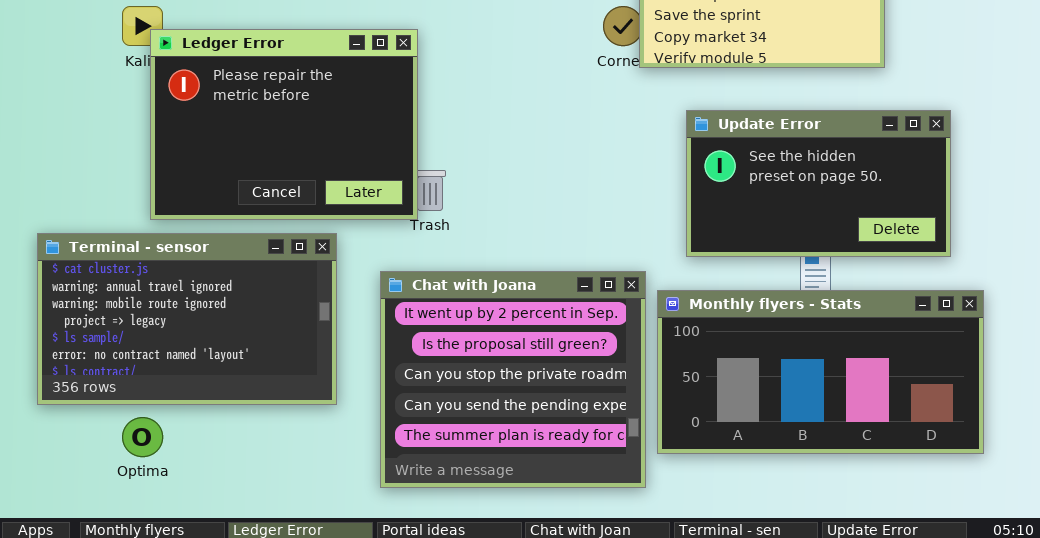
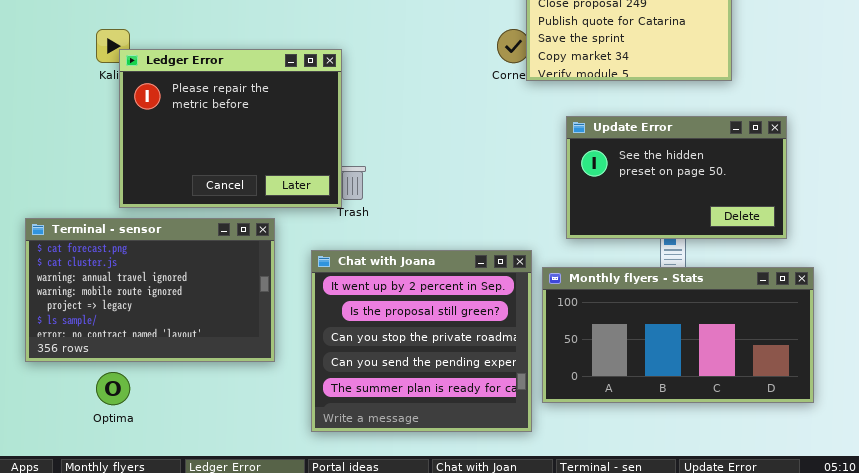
Terminal - sensor: [37,233,337,405] -> [25,218,275,362], scrolled up 1 row

